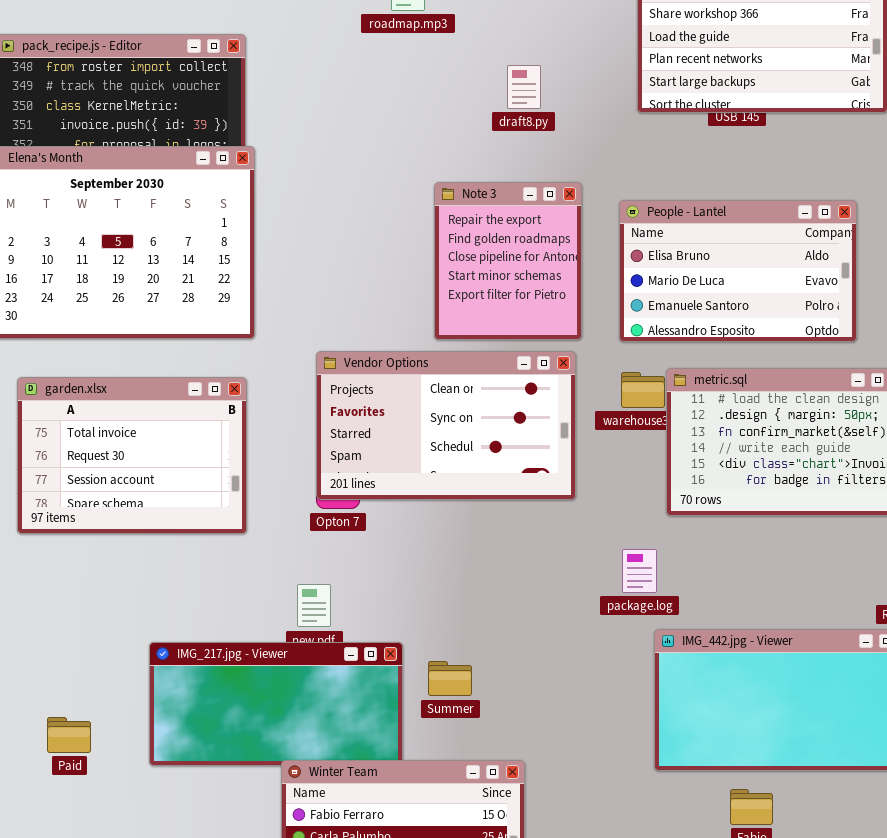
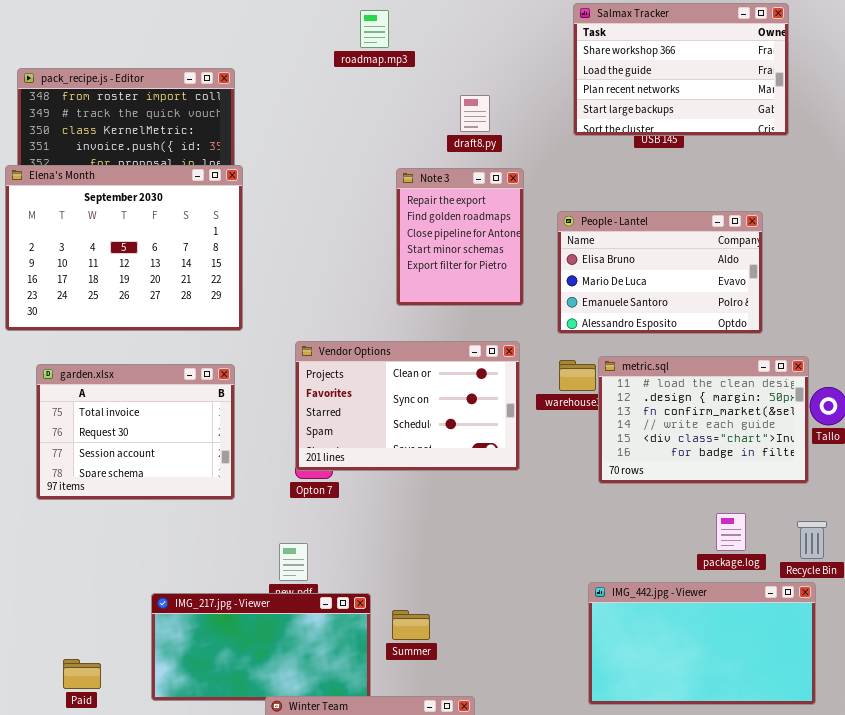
Note 3: [434,182,582,340] -> [396,168,524,306], moved
package.log: [622,549,657,593] -> [716,513,746,551], moved

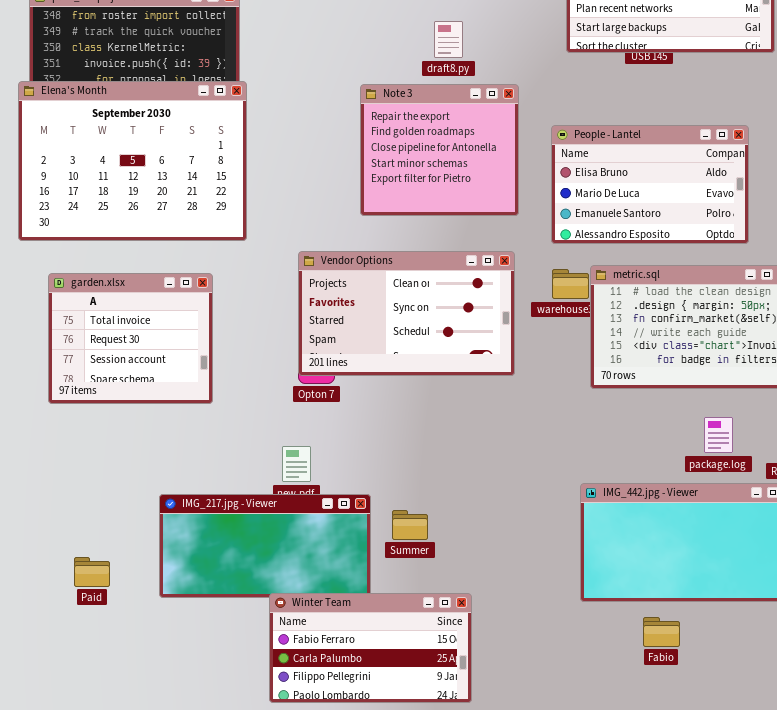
draft8.py: [460,95,490,132] -> [434,21,463,58], moved
Note 3: [396,168,524,306] -> [360,84,519,216], resized
garden.xlsx: [36,364,235,500] -> [48,273,213,404], resized

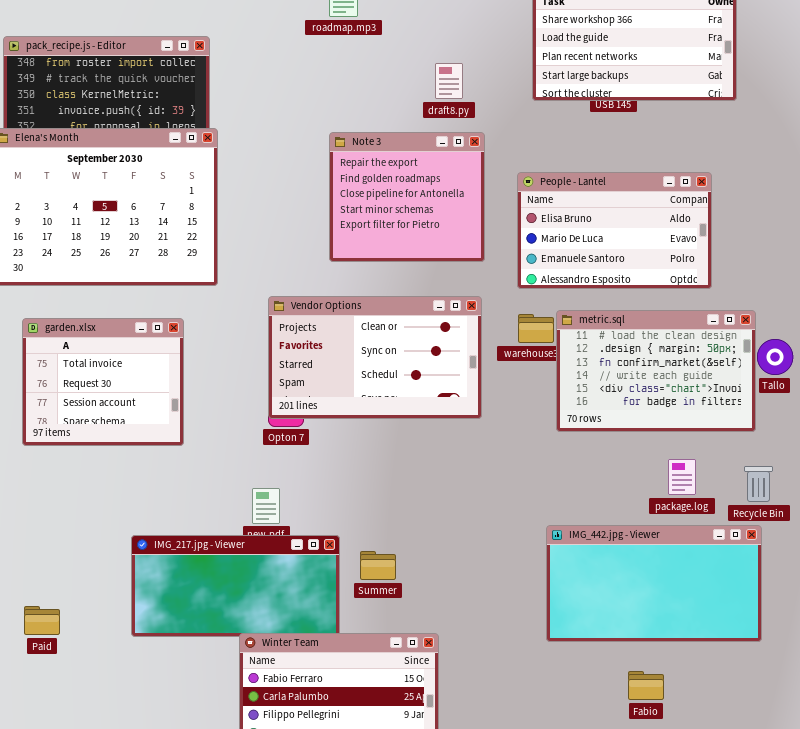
draft8.py: [434,21,463,58] -> [435,63,463,99], moved
Paid: [74,557,110,587] -> [24,606,60,635], moved
Fabio: [643,617,680,647] -> [628,671,664,700], moved

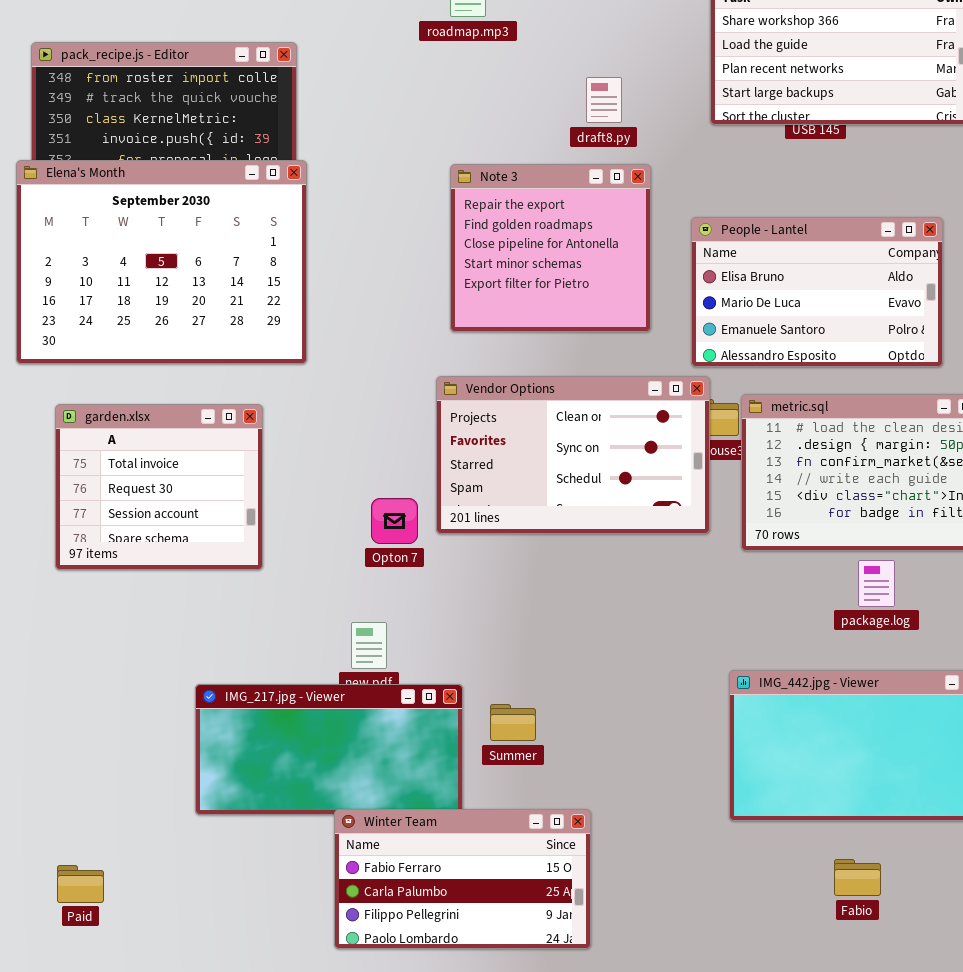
Vendor Options: [268,296,482,419] -> [436,376,710,534], moved
package.log: [668,459,696,495] -> [858,560,895,607], moved
Paid: [24,606,60,635] -> [57,865,104,903], moved

